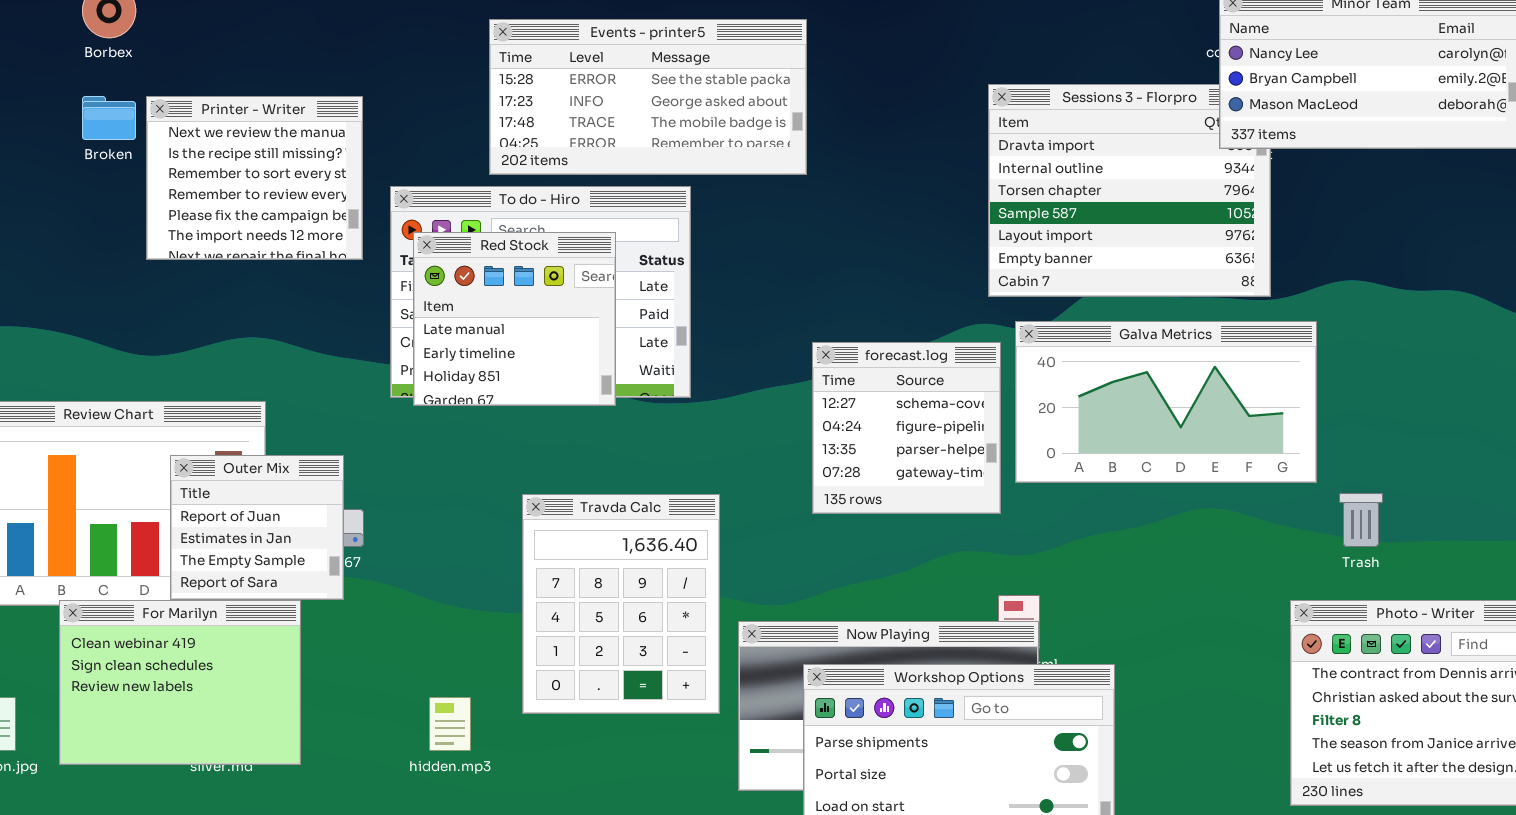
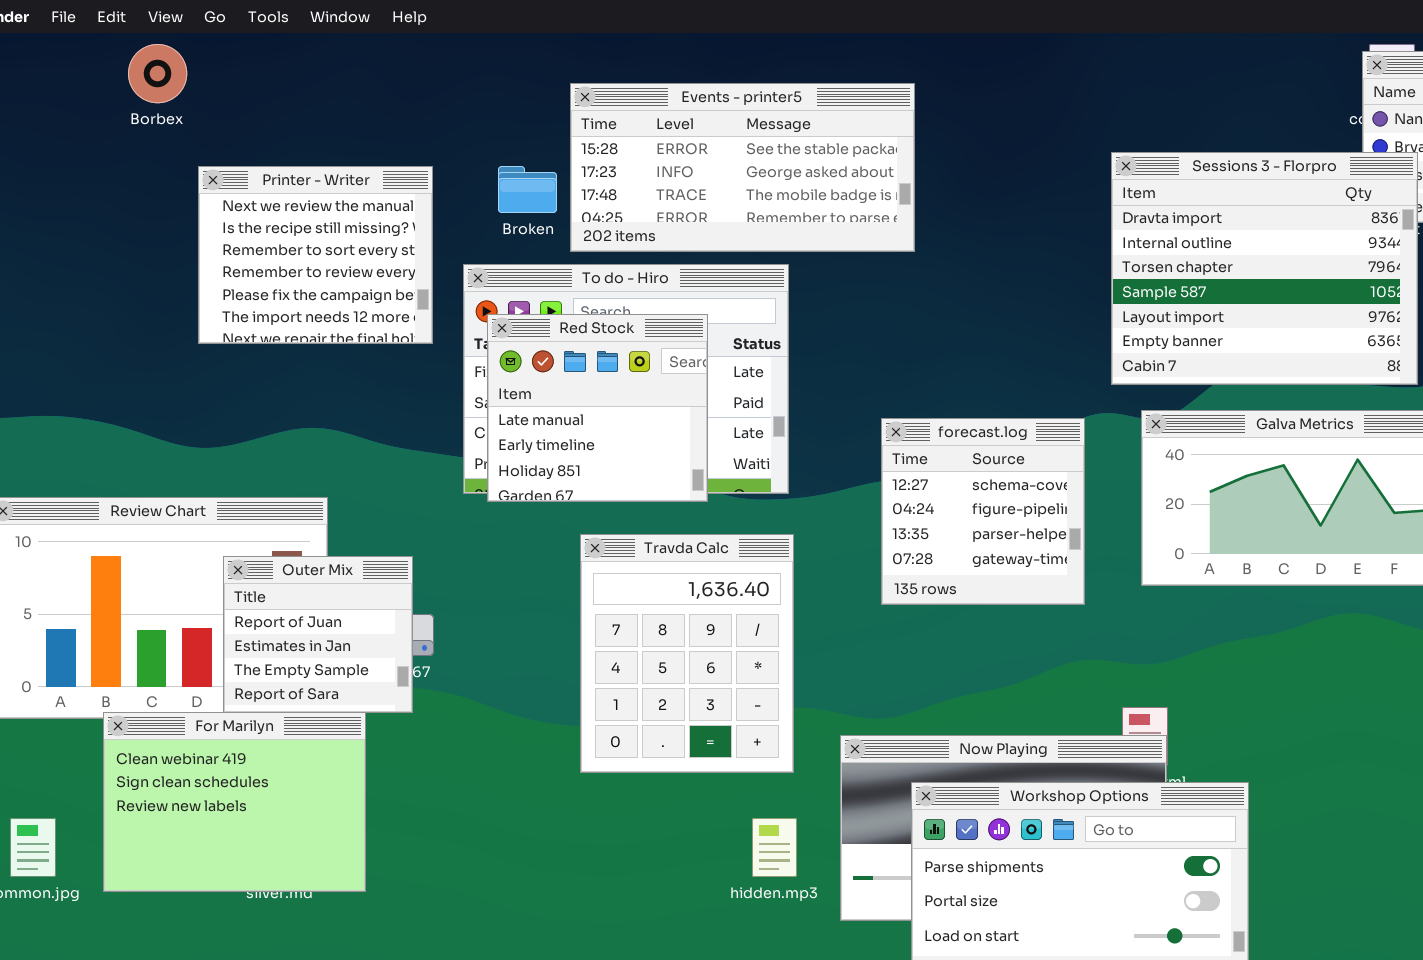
Sessions 3 - Florpro: [988,84,1271,297] -> [1111,152,1418,385], raised
Broken: [82,96,136,140] -> [498,166,557,213], moved
forecast.log: [812,342,1001,514] -> [881,418,1085,605], moved
Travda Calc: [522,494,720,714] -> [580,534,794,773], moved
hidden.mp3: [429,697,471,751] -> [752,818,797,877], moved

